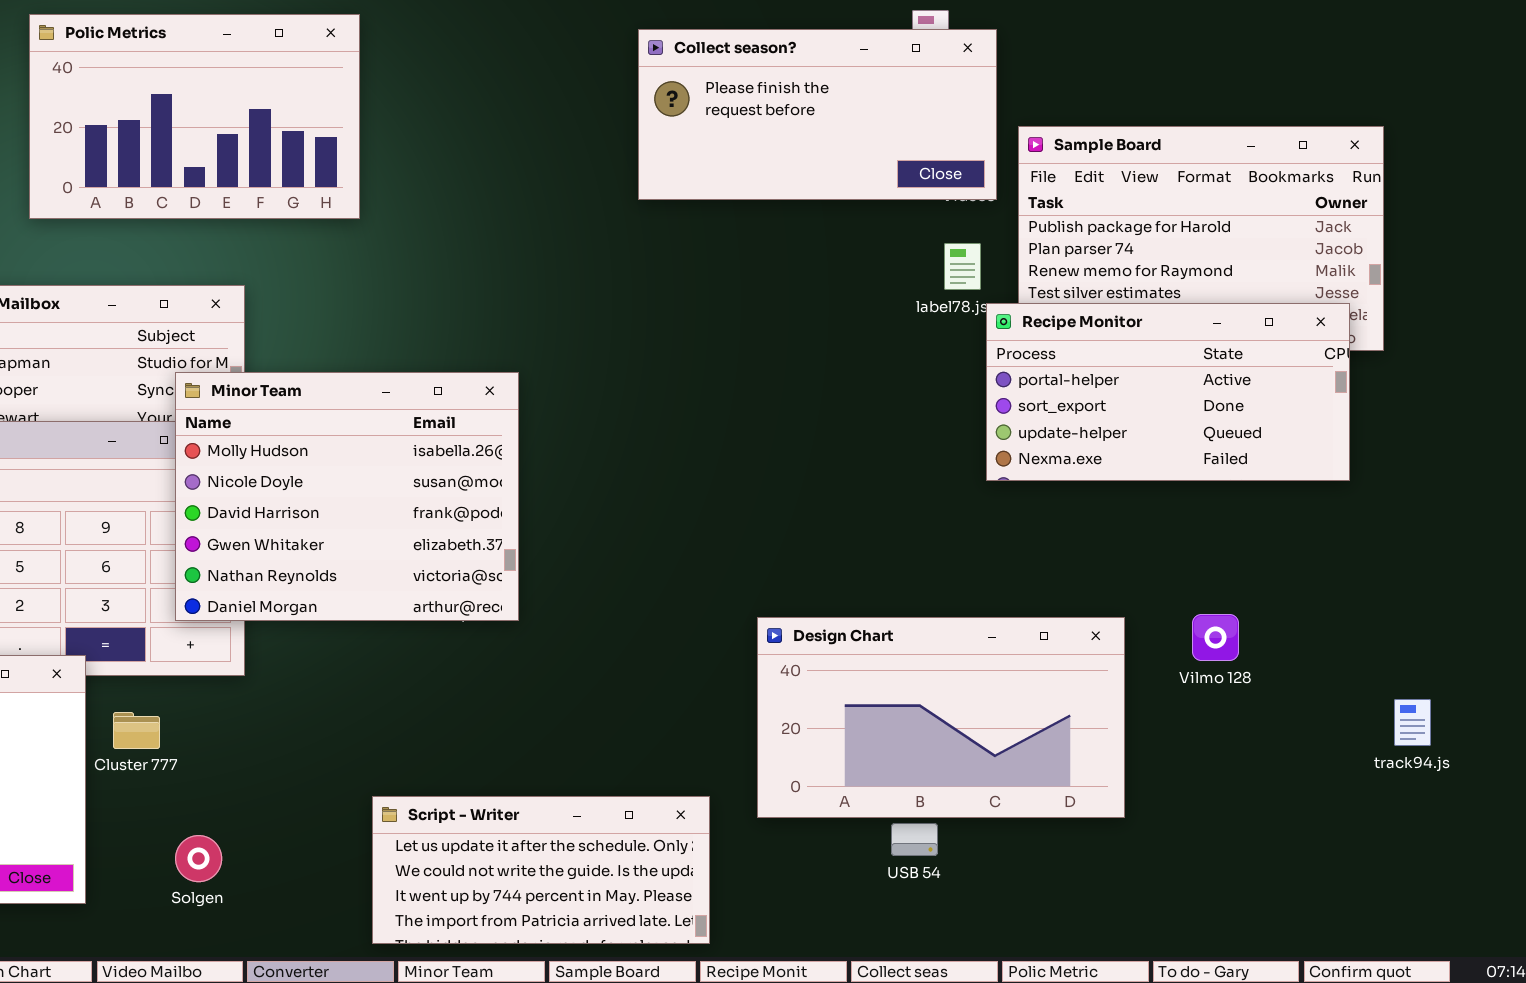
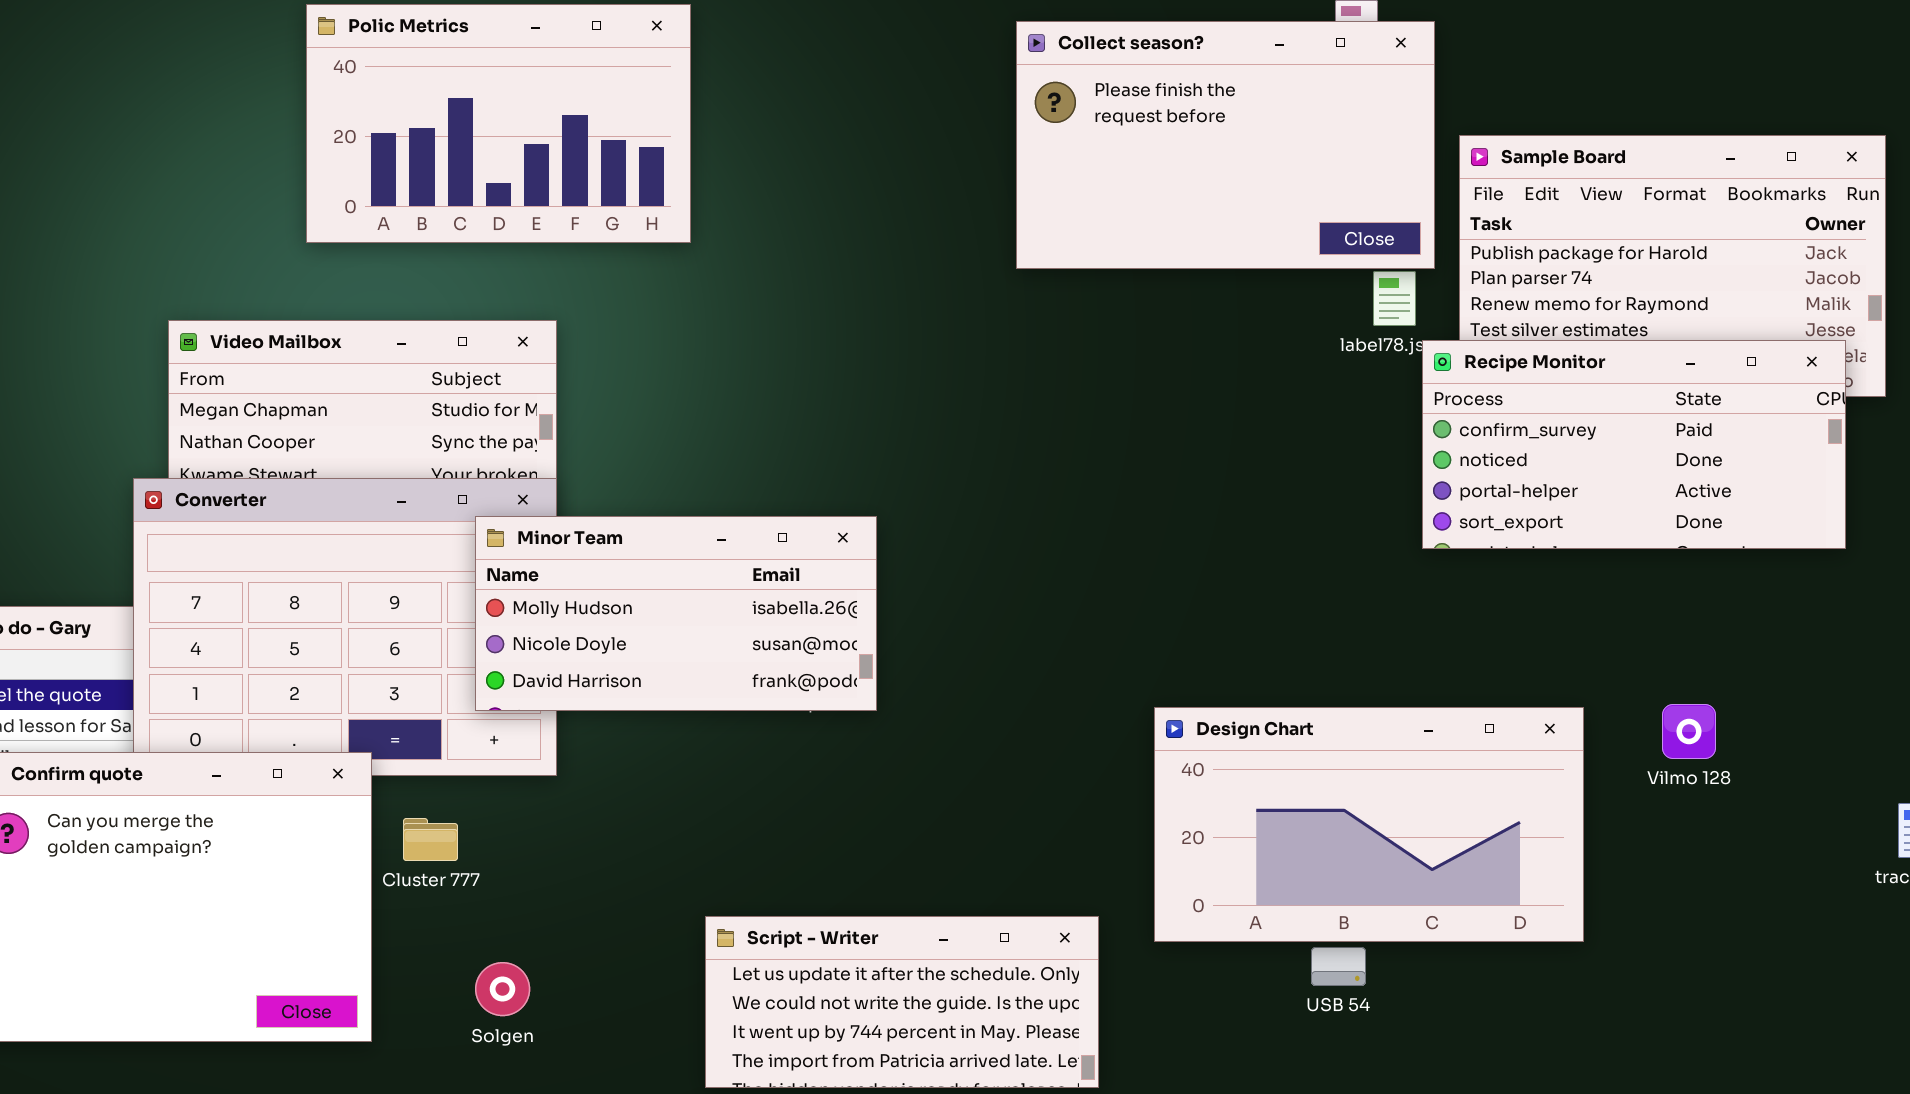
Collect season?: [638,29,997,200] -> [1016,21,1435,269], resized
Recipe Monitor: [986,303,1350,481] -> [1422,340,1846,549], scrolled up 2 rows
Minor Team: [175,372,519,621] -> [475,516,877,711], resized

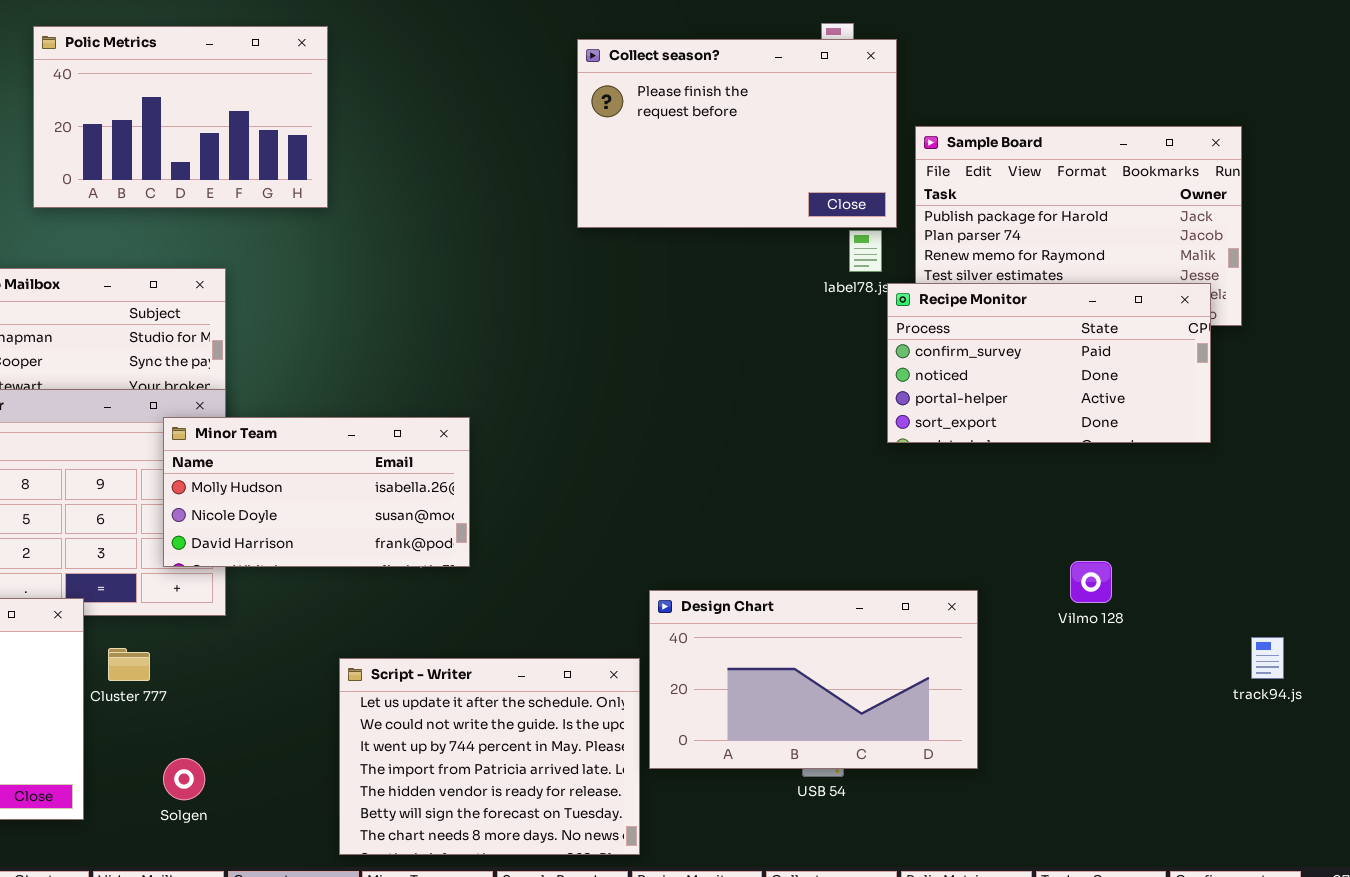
Design Chart: [1154,707,1584,942] -> [649,590,978,769], moved
Script - Writer: [705,916,1099,1088] -> [339,658,640,855], resized

